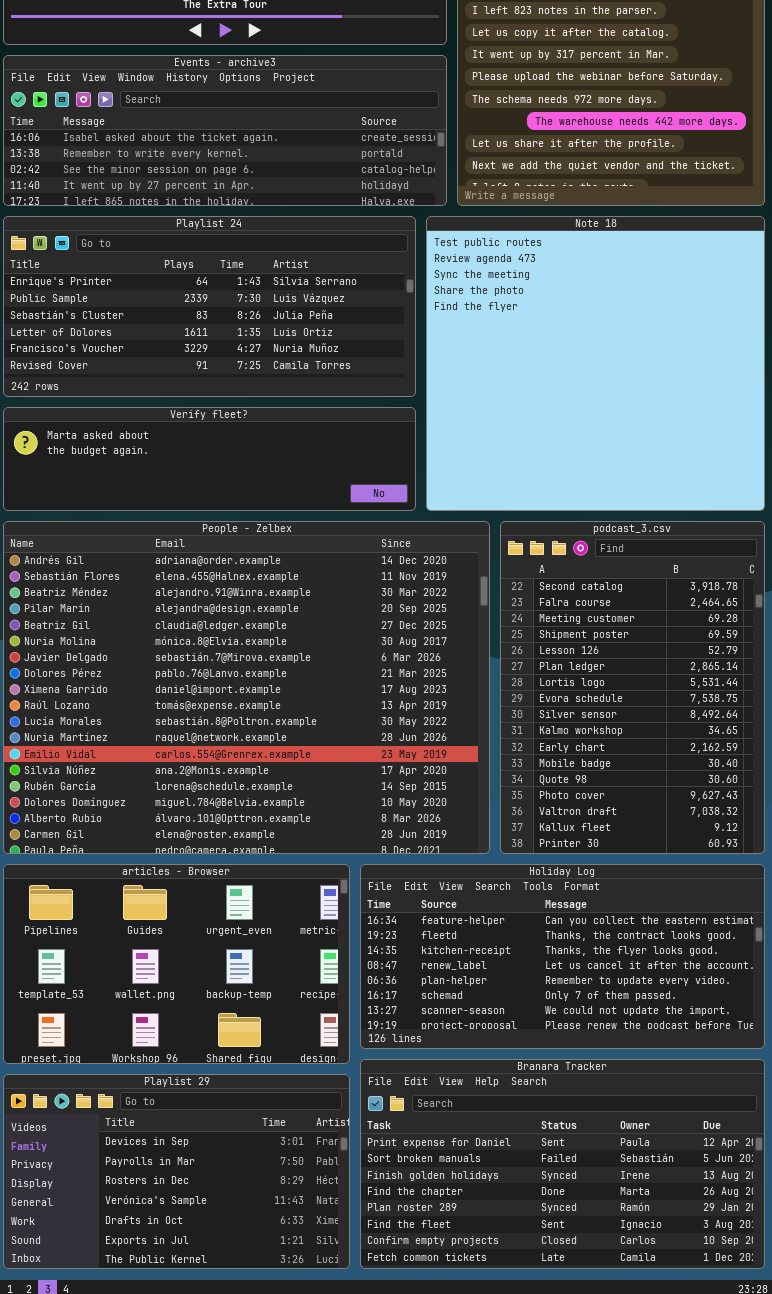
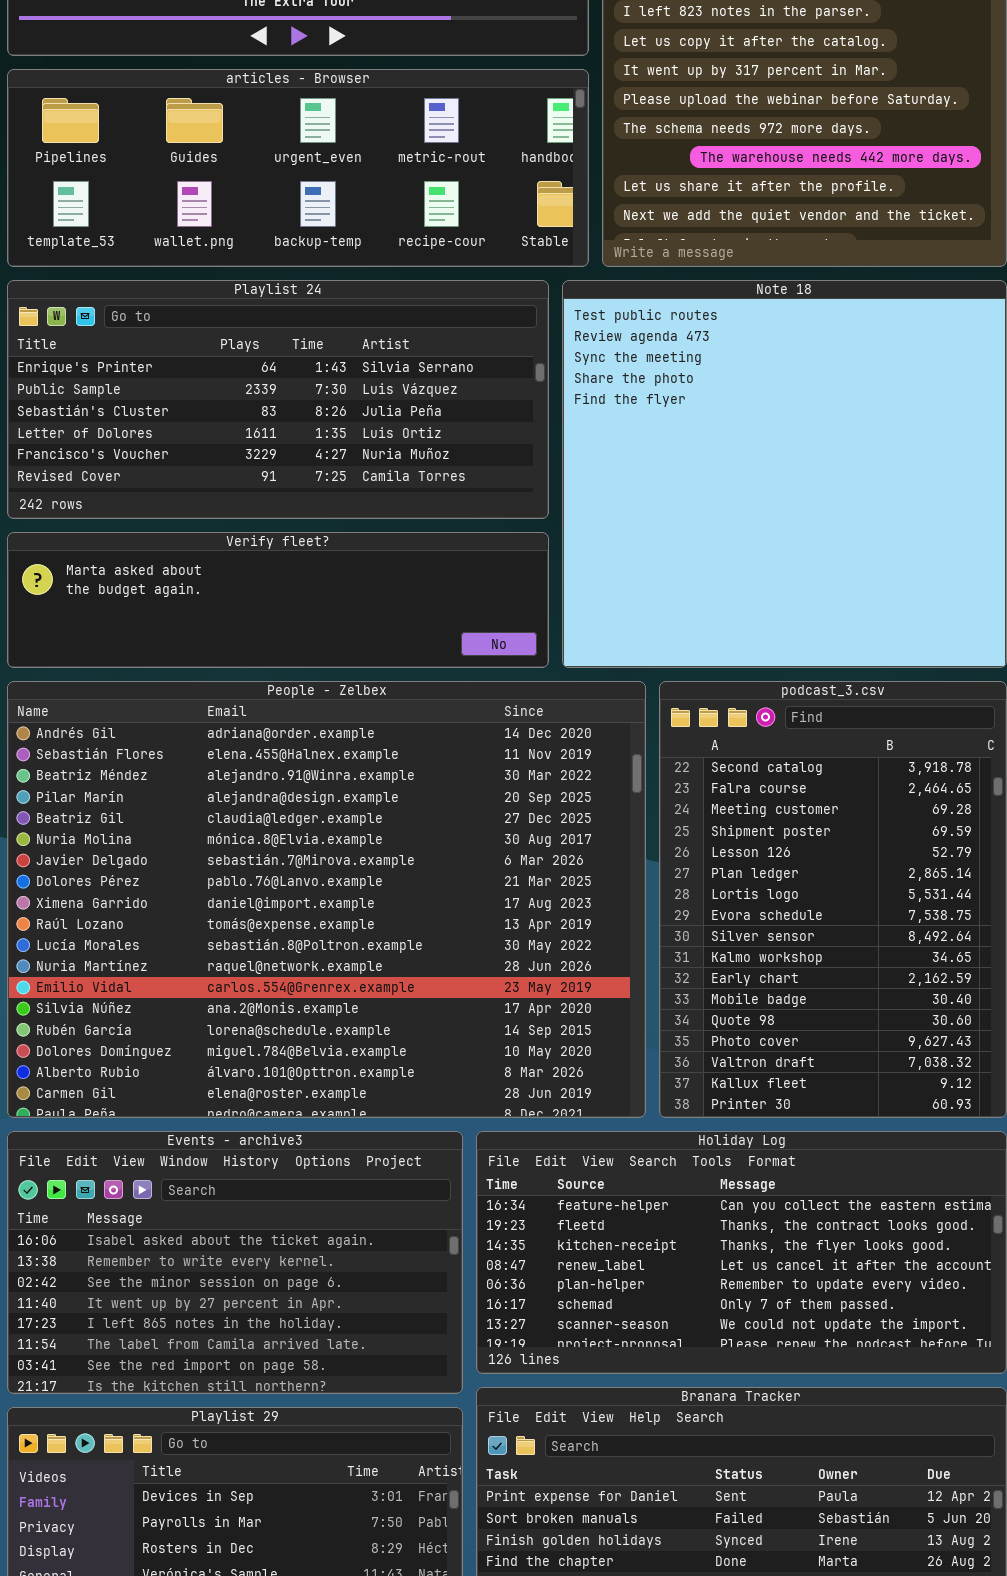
Events - archive3: [3,55,447,206] -> [7,1131,463,1394], moved, resized
articles - Browser: [3,864,350,1064] -> [7,69,589,267], moved, resized

